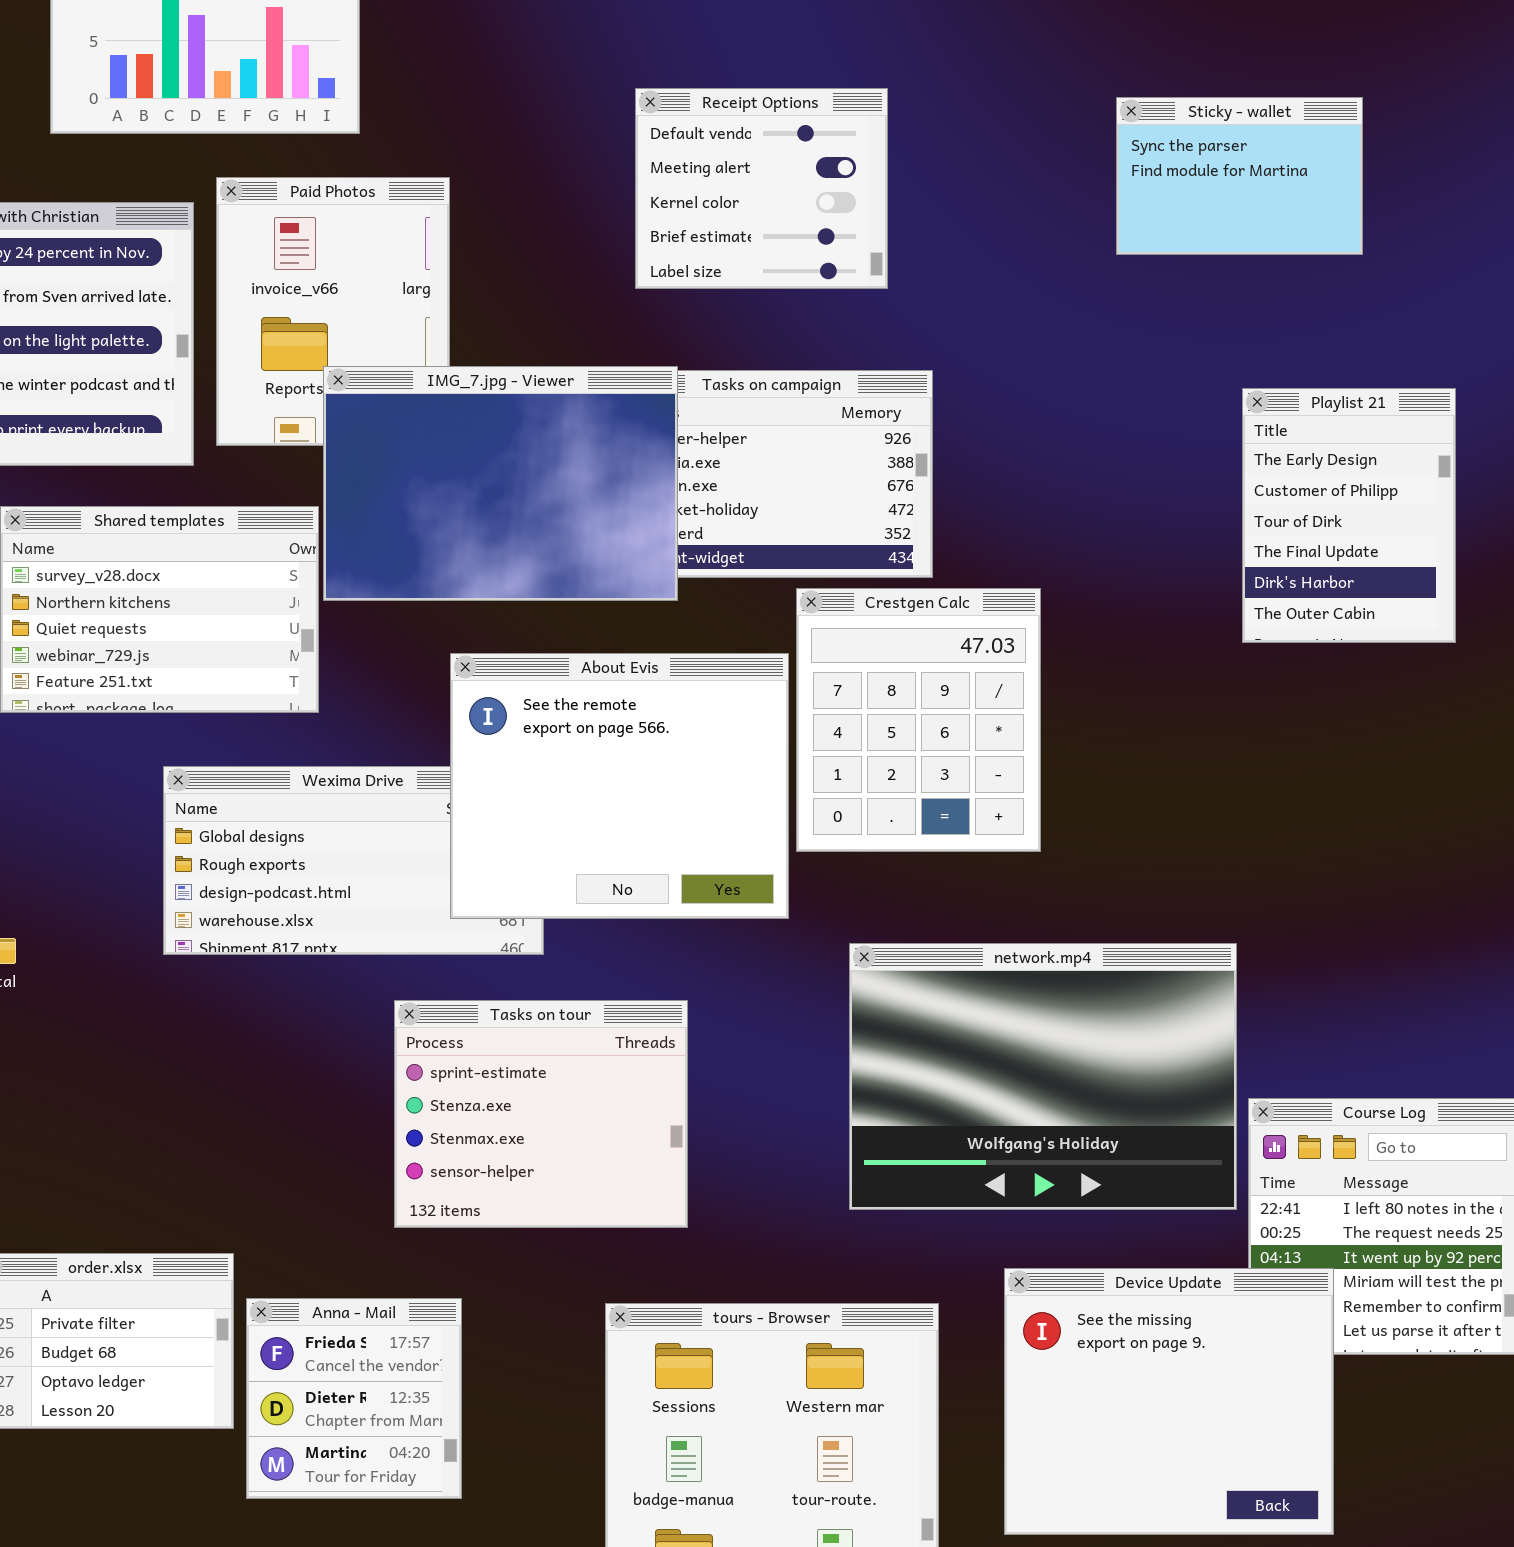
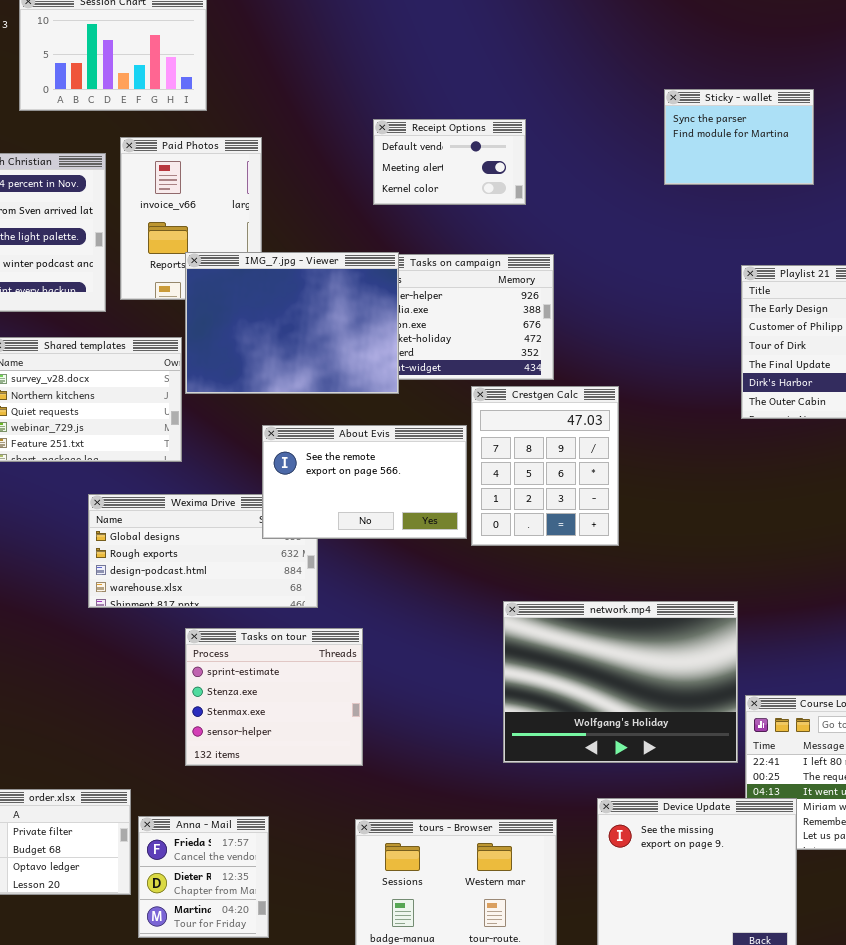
Receipt Options: [635,88,888,289] -> [373,119,526,205], resized
About Evis: [450,653,789,919] -> [262,425,467,539], resized
Tasks on tour: [394,1000,688,1228] -> [185,628,363,766], moved

